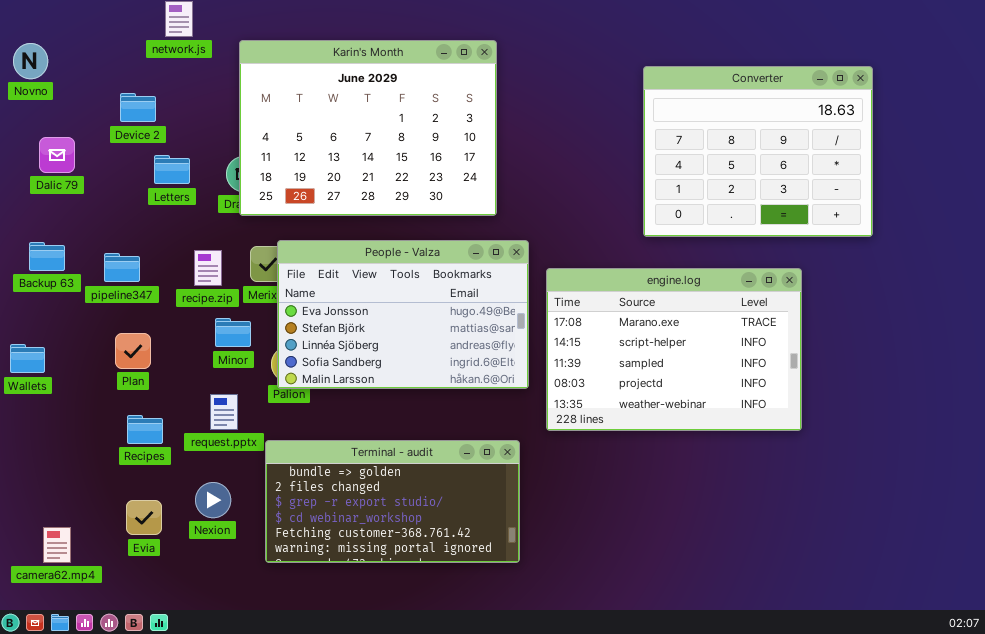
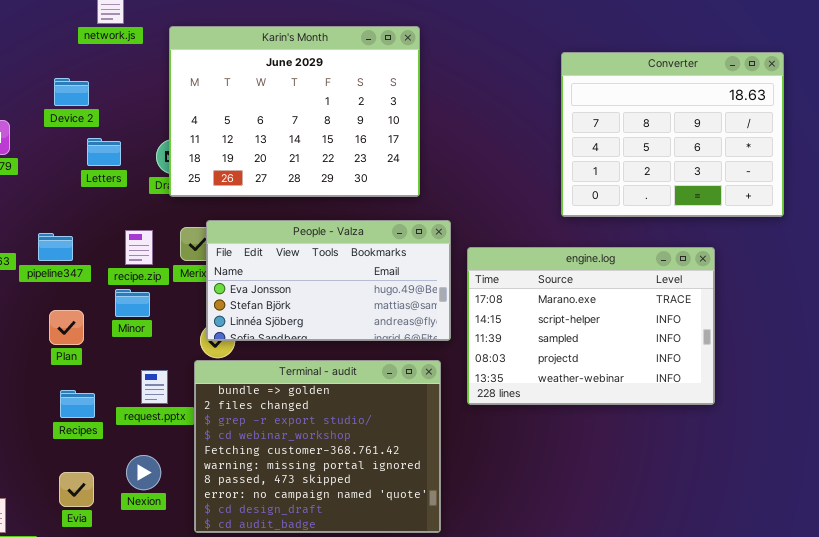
People - Valza: [277,240,529,389] -> [206,220,451,341], resized
Minor: [215,318,251,347] -> [115,289,150,317], moved
Terminal - audit: [265,440,520,563] -> [194,360,441,533], resized

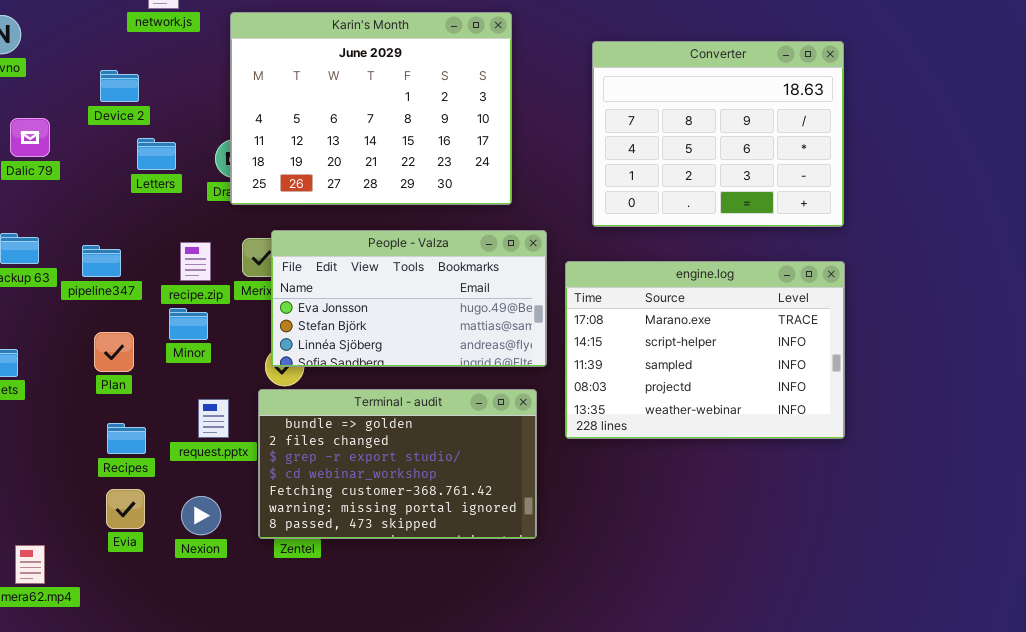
Converter: [561,52,784,217] -> [592,41,844,227], moved
Terminal - audit: [194,360,441,533] -> [258,389,537,539], resized
Evia: [59,472,94,507] -> [106,489,145,529], moved

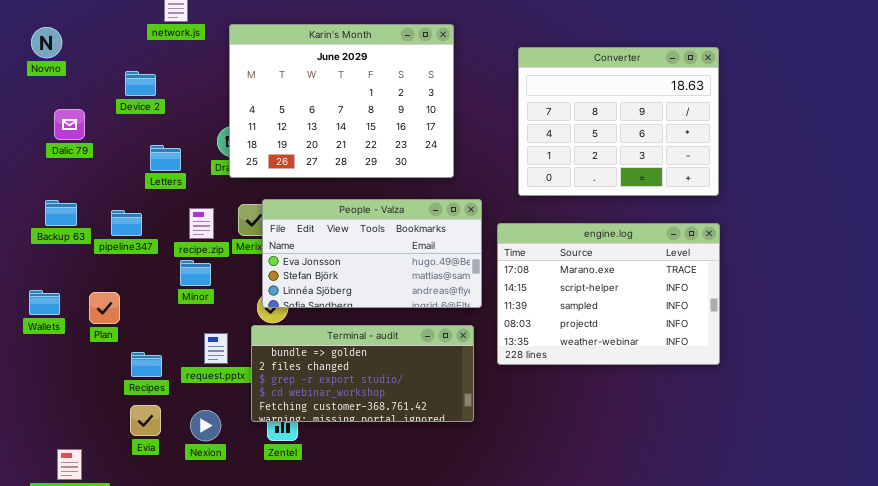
Letters: [137,138,176,170] -> [150,145,181,171], moved
Plan: [94,332,134,372] -> [89,292,120,324], moved
Terminal - audit: [258,389,537,539] -> [251,325,474,422], resized

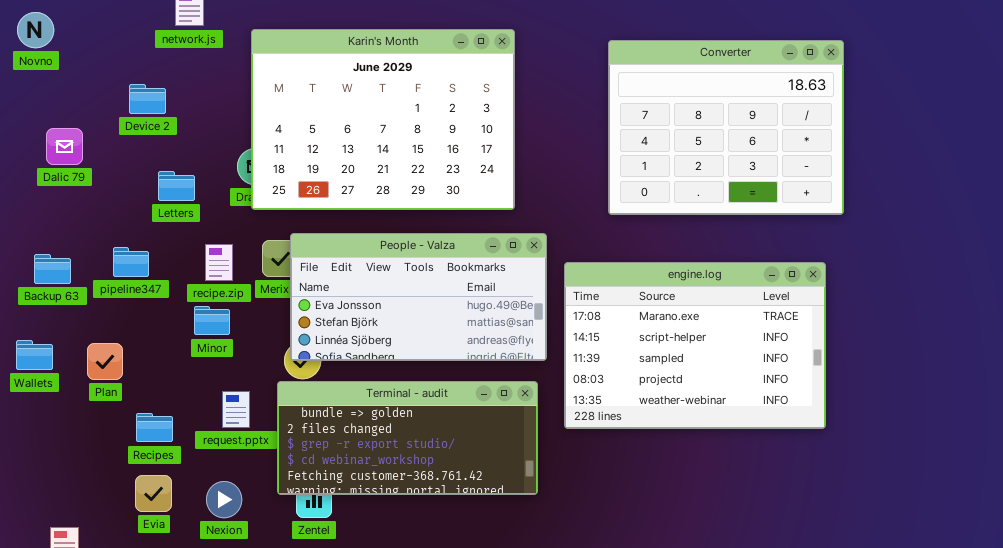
Novno: [31,27,62,58] -> [17,12,54,48], moved
Converter: [518,47,719,196] -> [608,40,844,215], moved
Backup 63: [45,200,77,226] -> [34,254,71,284], moved

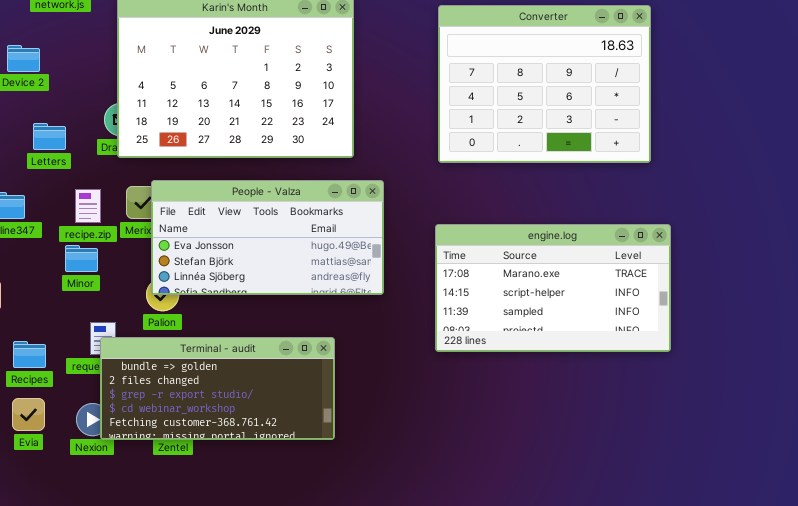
engine.log: [564,262,826,429] -> [435,224,671,352], moved, resized
Terminal - audit: [277,381,538,495] -> [100,337,335,440], moved

